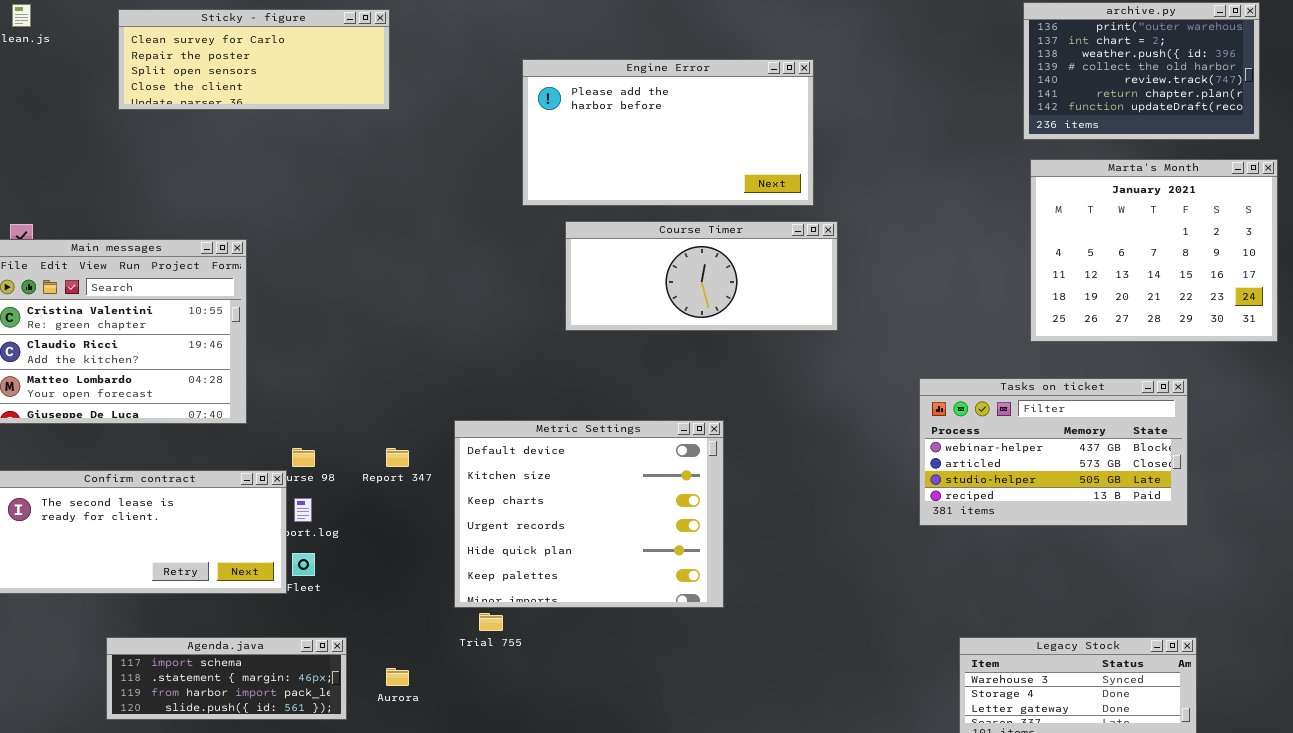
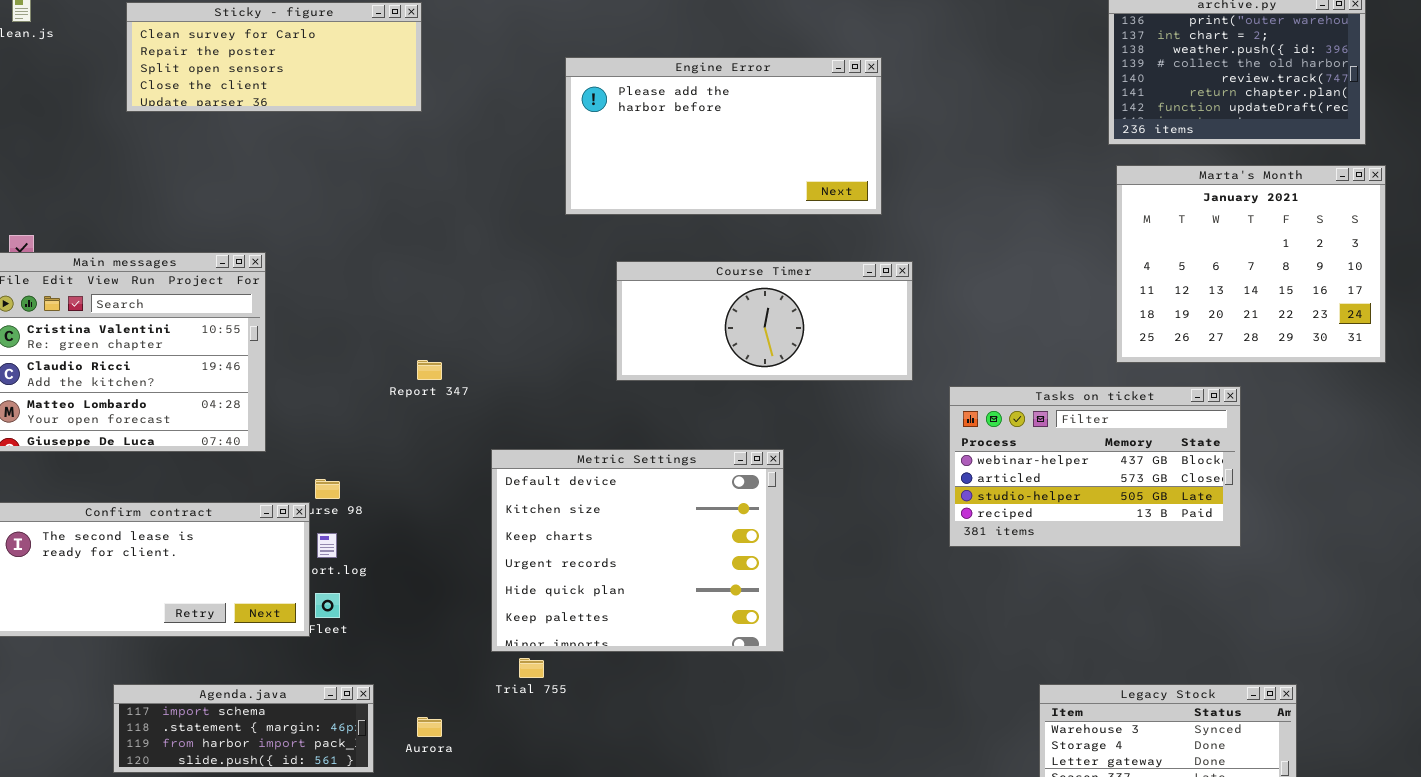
Course Timer: [565,221,838,331] -> [616,261,913,381], moved
Tasks on ticket: [919,378,1188,526] -> [949,386,1241,547], moved
Report 347: [386,448,409,467] -> [417,360,442,380], moved

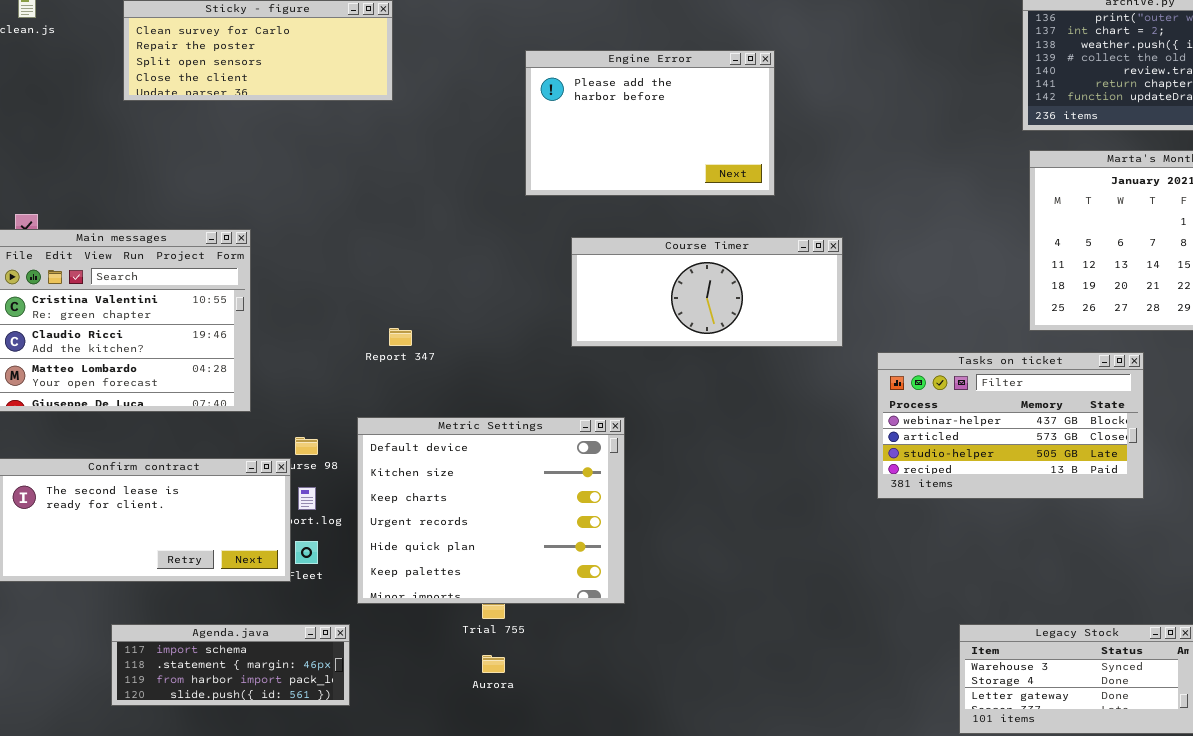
Engine Error: [565,57,882,215] -> [525,50,775,196], resized
Metric Settings: [491,449,784,652] -> [357,417,625,604], moved
Aurora: [417,717,442,737] -> [482,655,505,673], moved

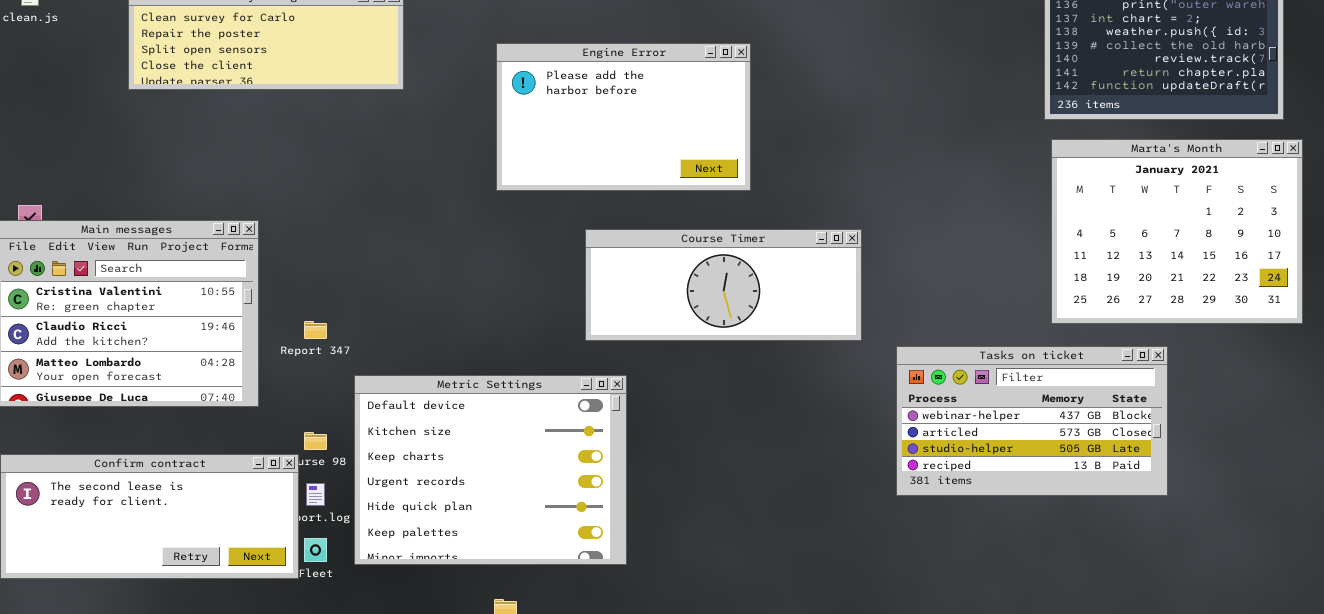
Engine Error: [525,50,775,196] -> [496,43,751,191], moved
Report 347: [389,328,412,346] -> [304,321,327,339], moved
Metric Settings: [357,417,625,604] -> [354,375,627,565], moved

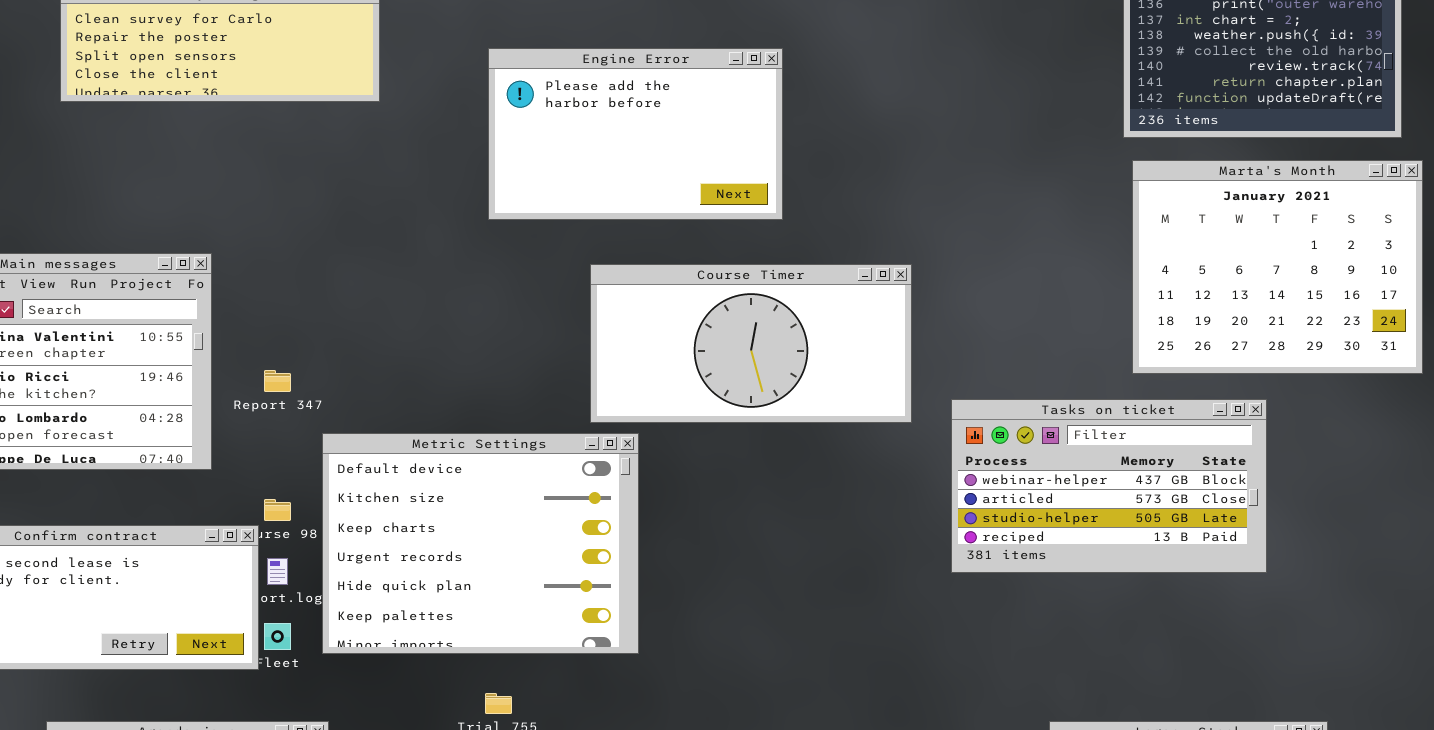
Course Timer: [585,229,862,341] -> [590,264,912,423], resized

